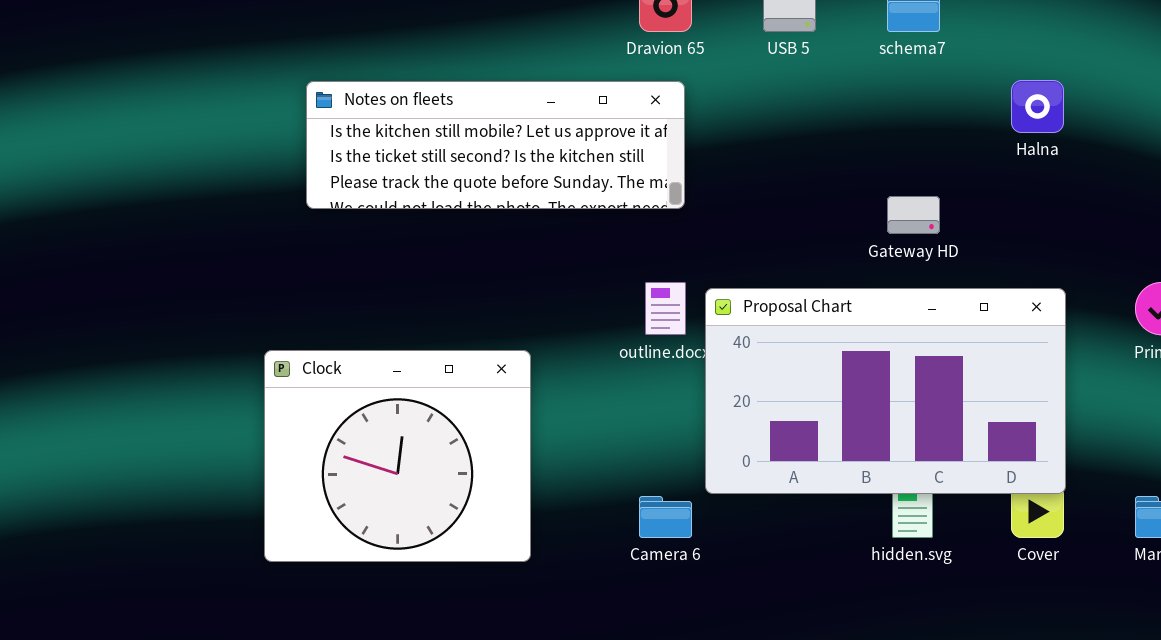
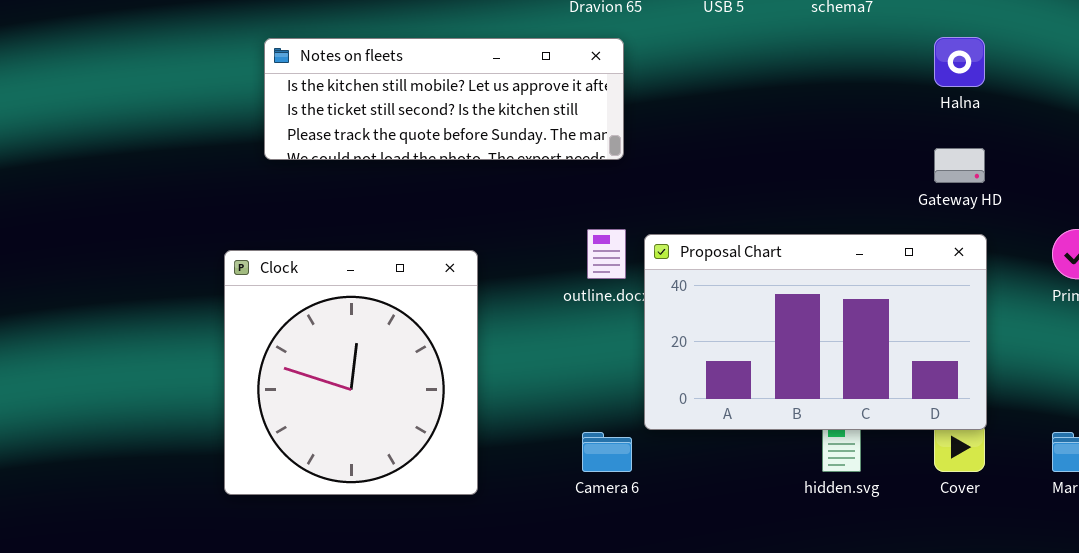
Gateway HD: [887,196,940,234] -> [934,148,985,183], moved
Clock: [264,350,531,562] -> [224,250,478,495], resized

